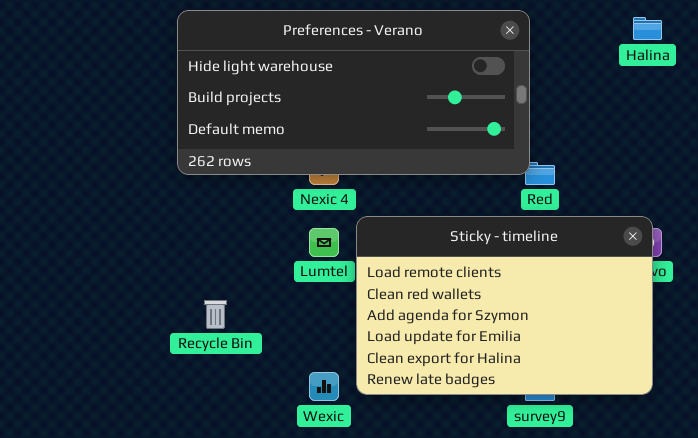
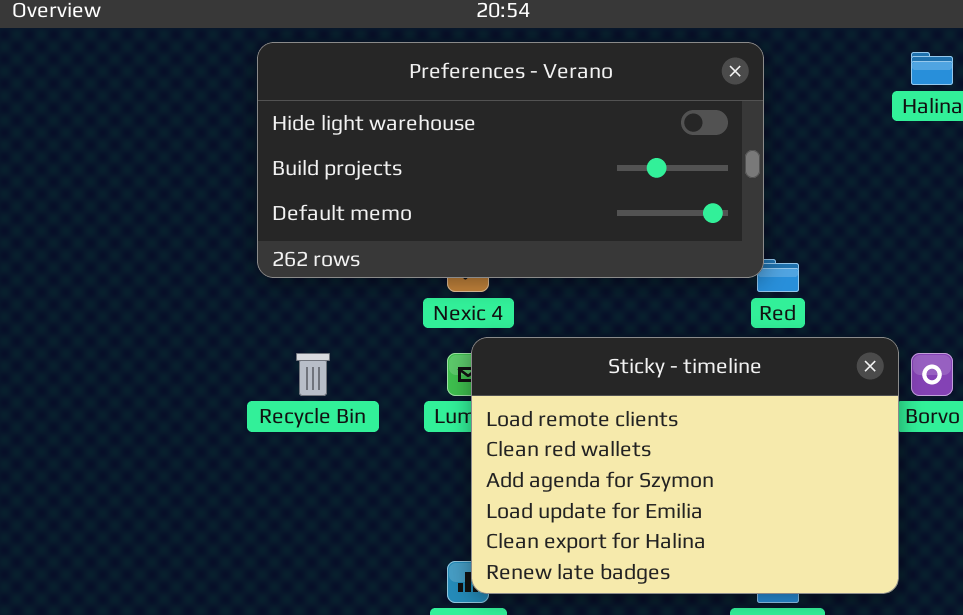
Sticky - timeline: [356,216,653,395] -> [471,337,899,594], moved
Recycle Bin: [204,300,227,329] -> [296,353,330,396], moved

